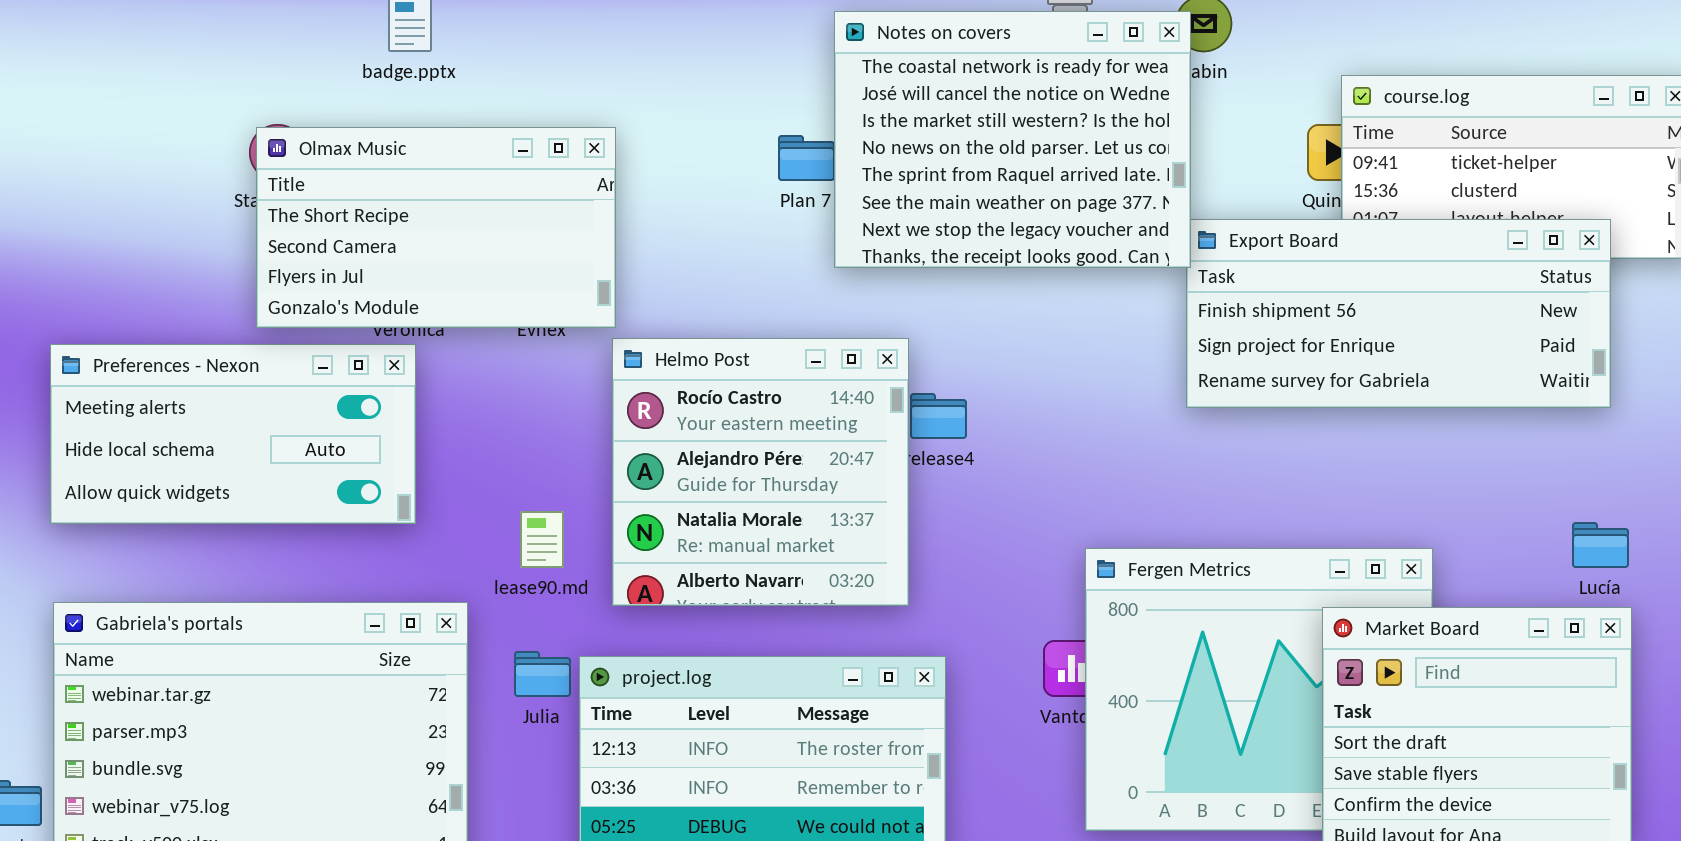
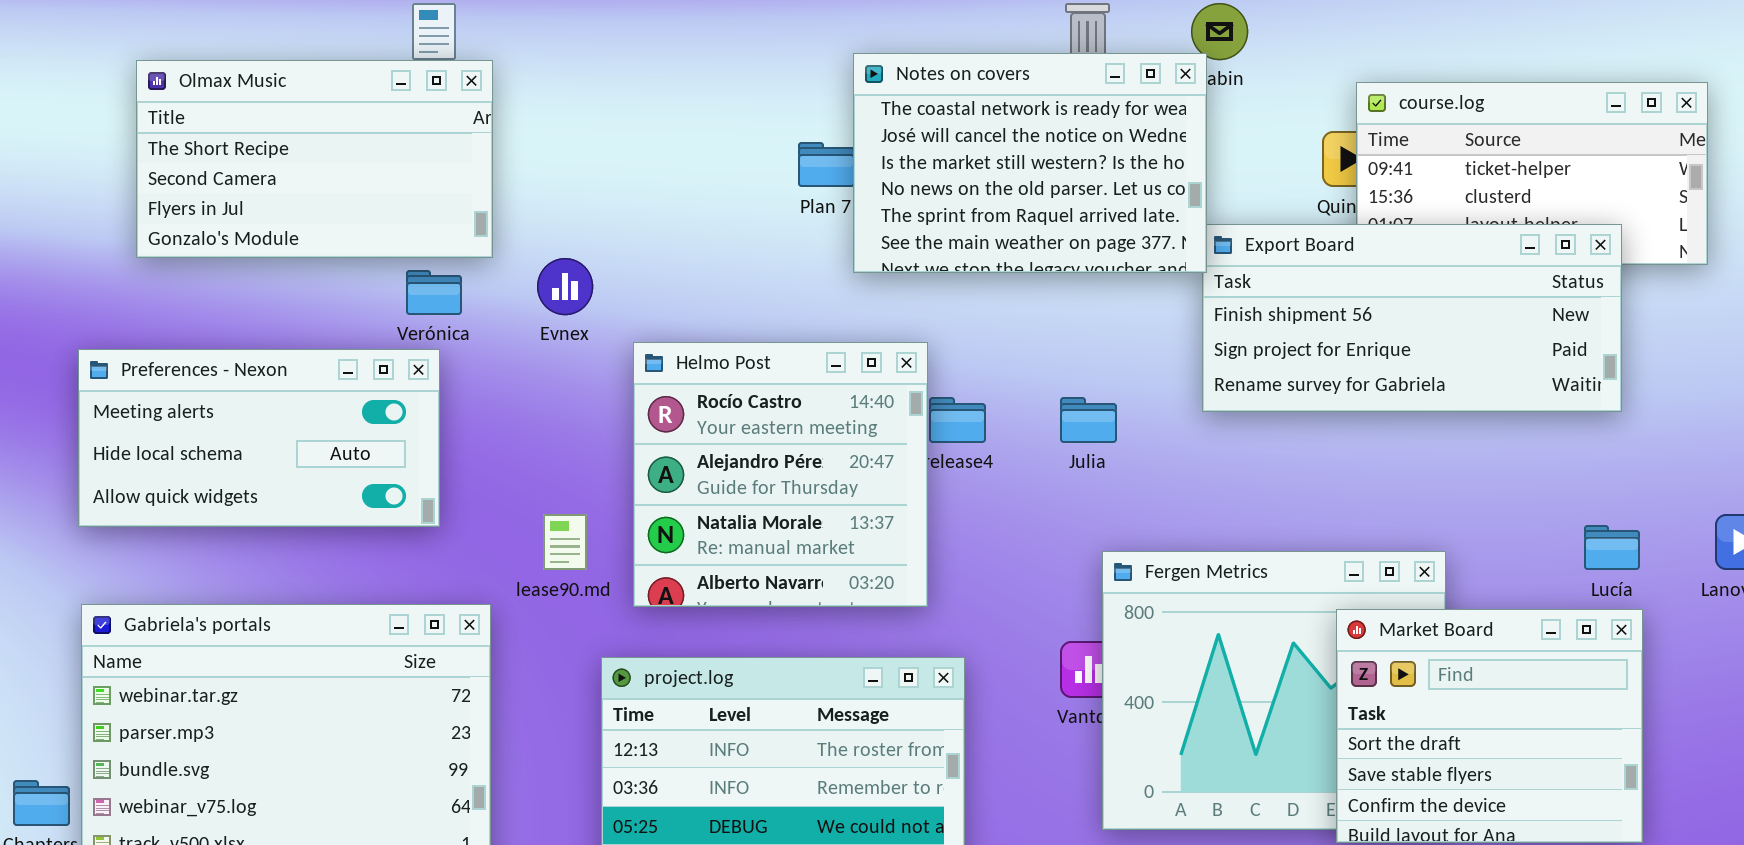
Notes on covers: [834,11,1191,268] -> [853,53,1207,273], resized
Olmax Music: [256,127,616,328] -> [136,60,493,258], moved
Julia: [514,651,571,697] -> [1060,397,1117,443], moved

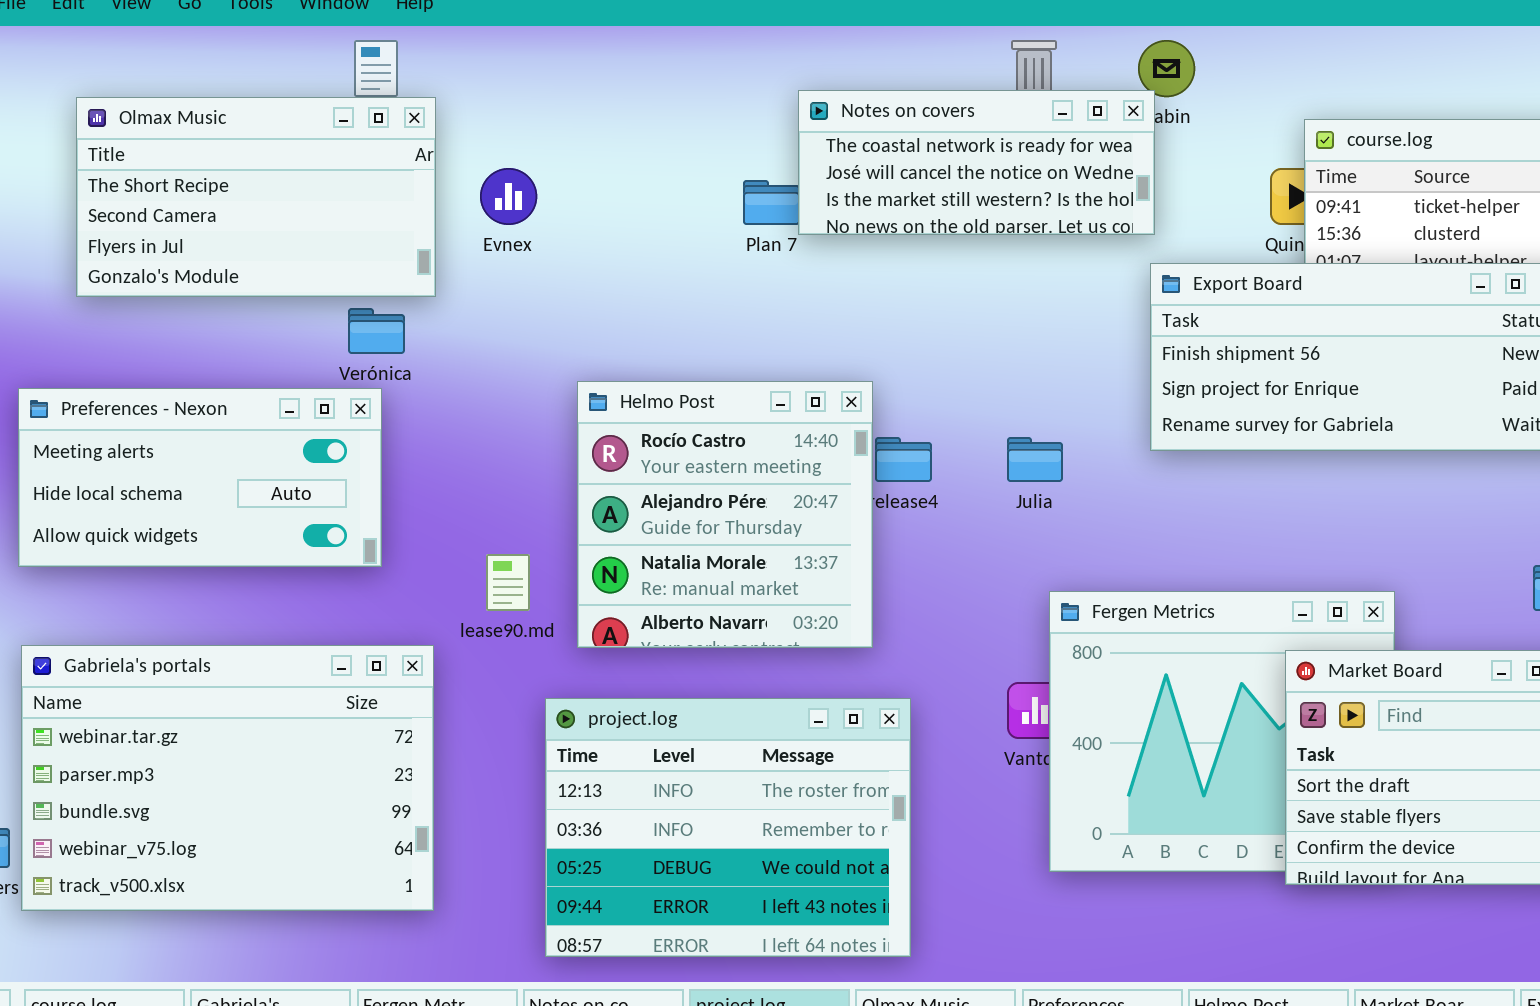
Notes on covers: [853,53,1207,273] -> [798,90,1155,235], resized
Evnex: [537,258,593,315] -> [480,168,537,225], moved

